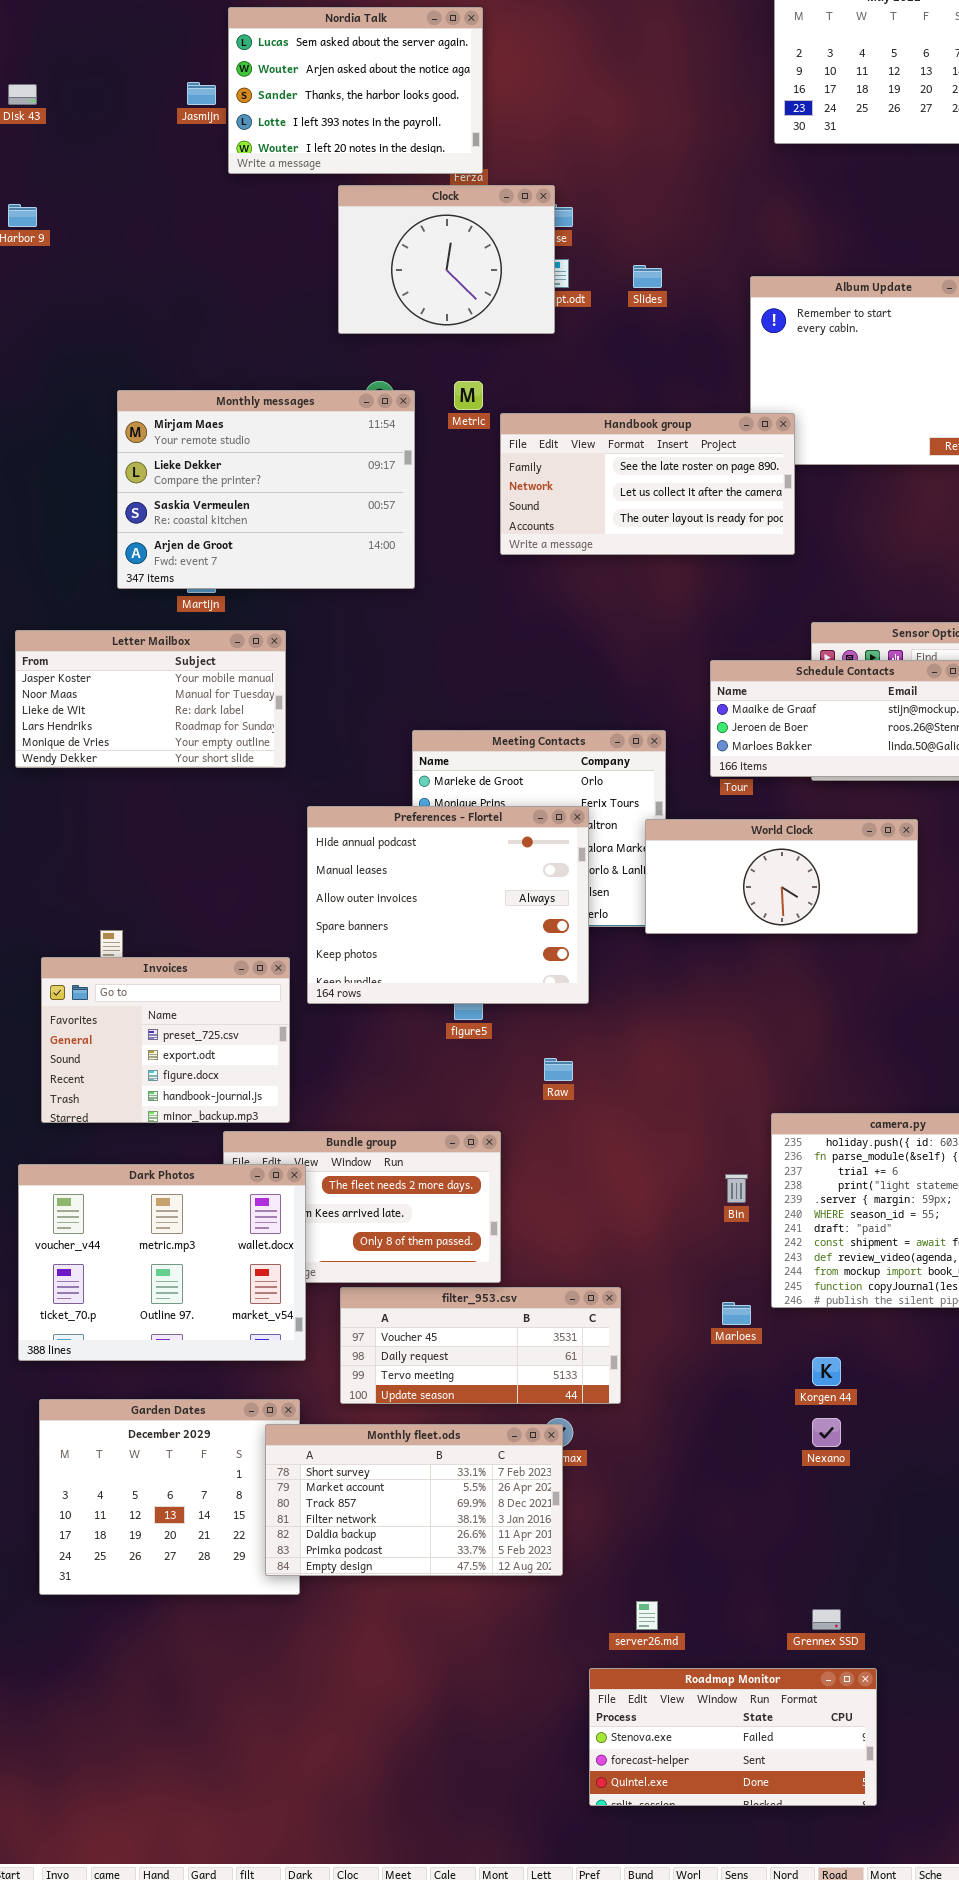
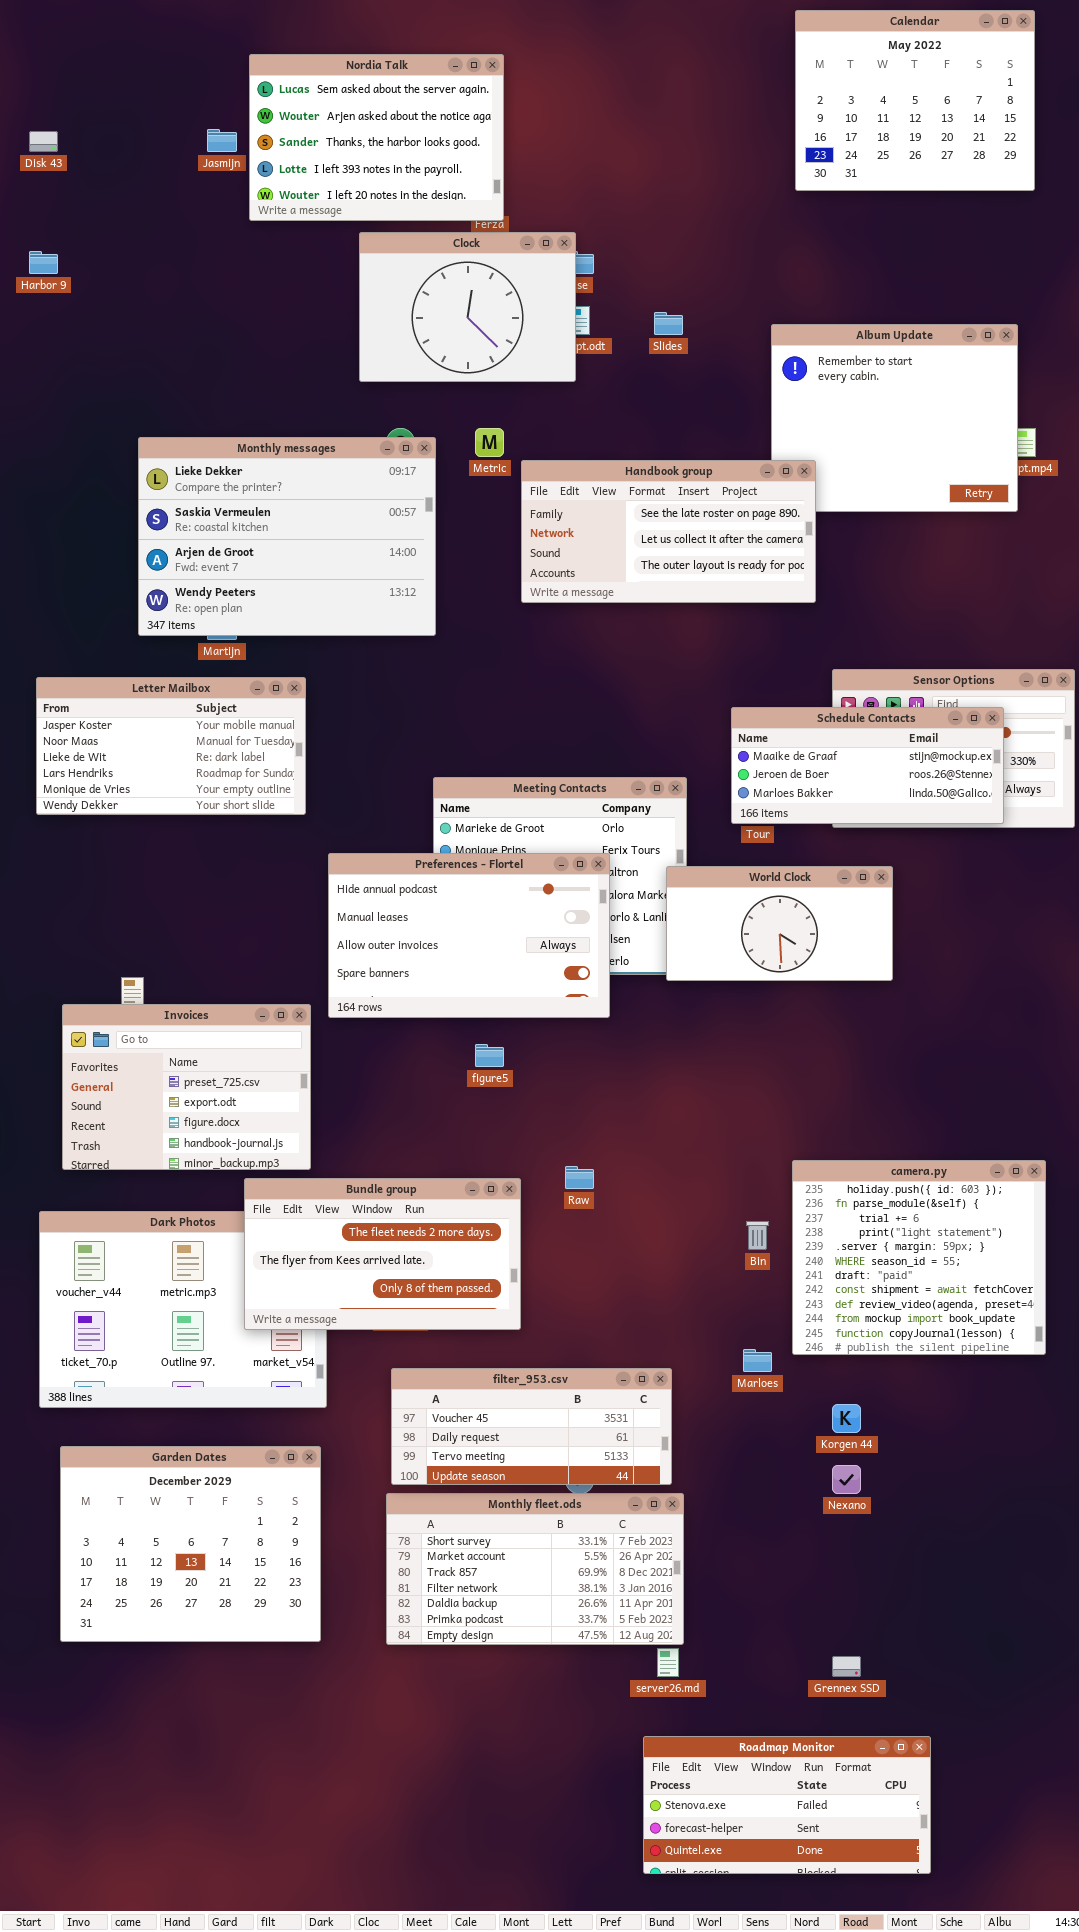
Monthly messages: [117,390,415,589] -> [138,437,436,636], scrolled down 1 row
Preferences - Flortel: [307,806,589,1004] -> [328,853,610,1018], resized
World Clock: [645,819,918,934] -> [666,866,893,981], resized
Raw: [544,1058,573,1081] -> [565,1166,594,1189], moved
Bundle group: [223,1131,501,1283] -> [244,1178,521,1330], raised
filter_953.csv: [340,1287,621,1404] -> [391,1368,672,1485], moved
Monthly fleet.ods: [265,1424,563,1576] -> [386,1493,684,1645], moved
Roadmap Monitor: [589,1668,877,1806] -> [643,1736,931,1874], moved

